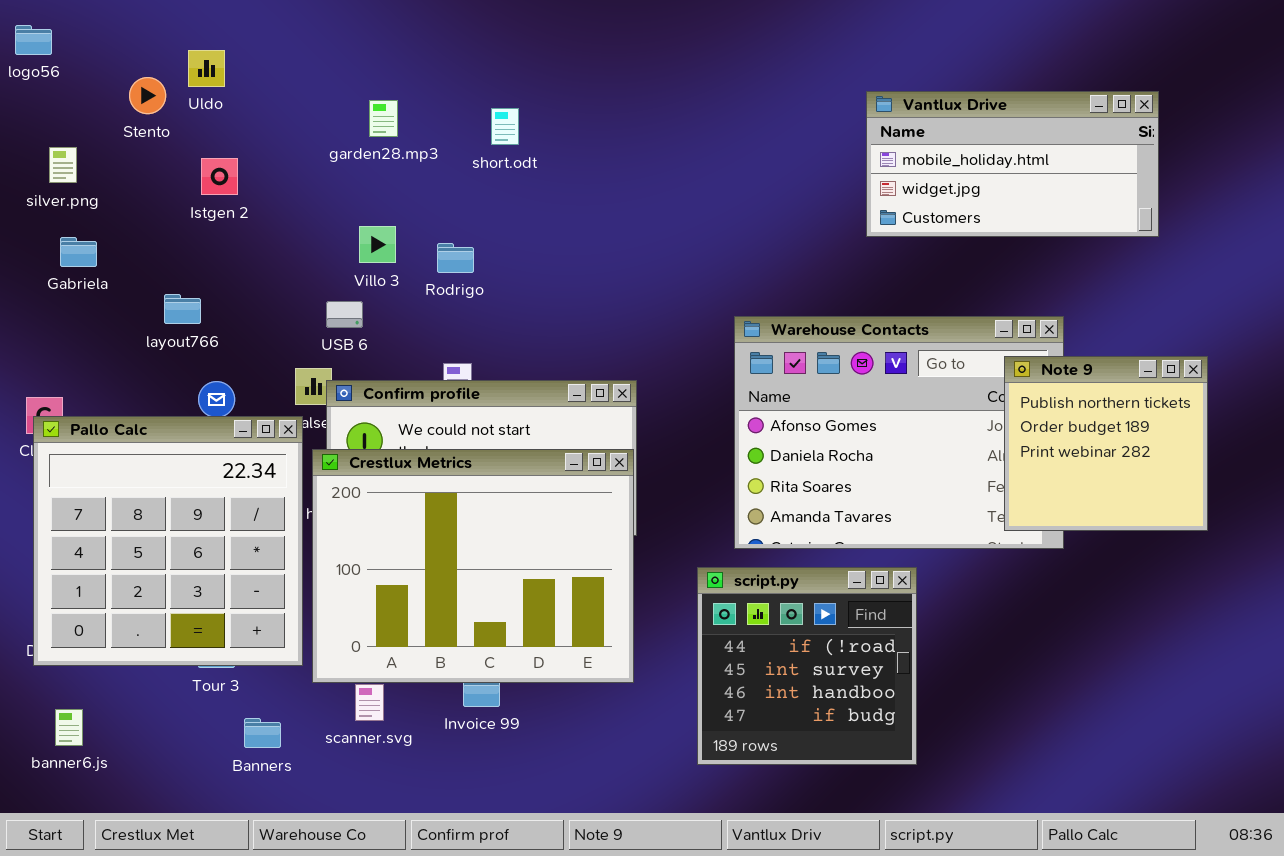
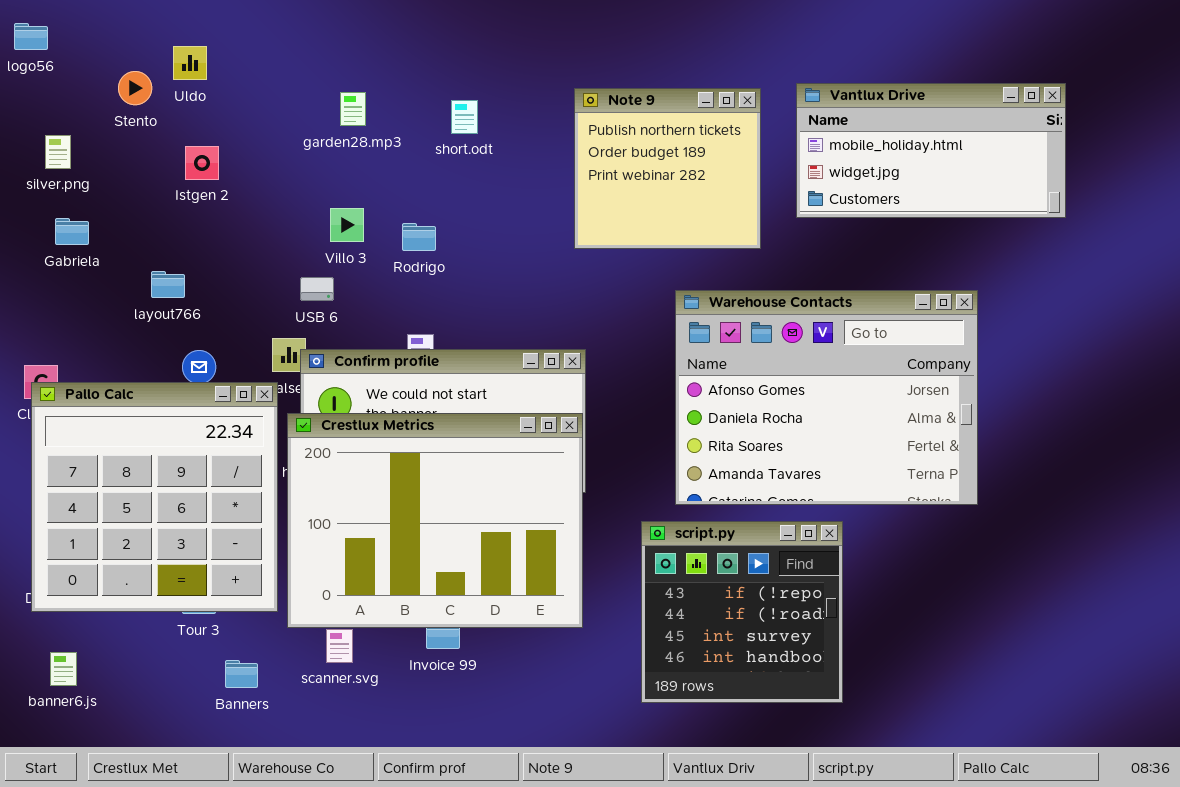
Note 9: [1004,356,1208,531] -> [574,88,761,249], moved
script.py: [697,567,917,765] -> [641,521,843,703], scrolled up 1 row

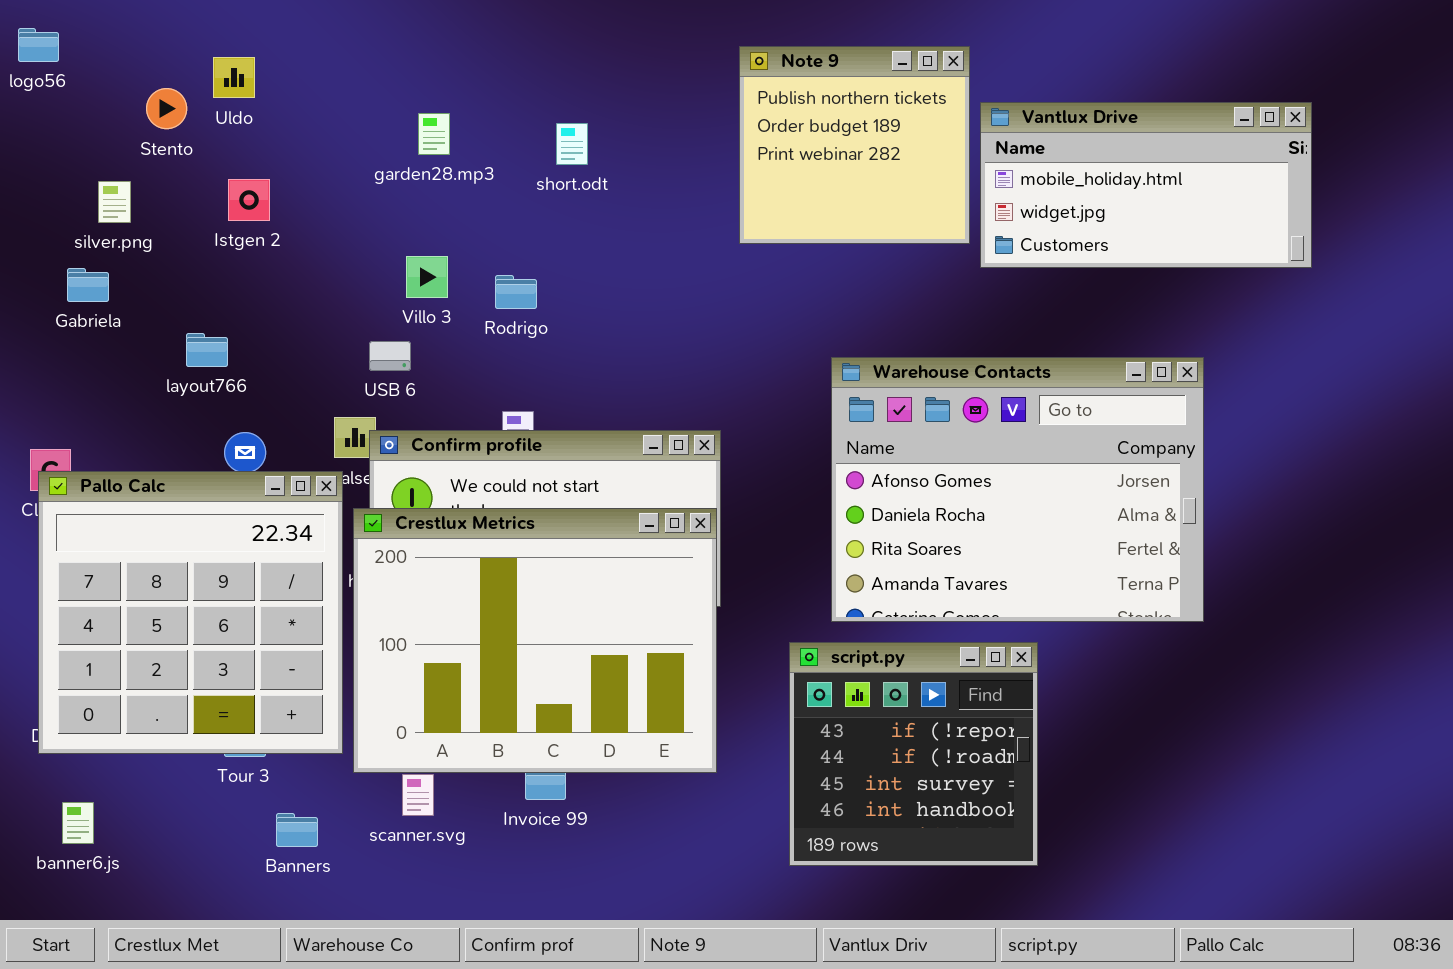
Note 9: [574,88,761,249] -> [739,46,970,244], moved
silver.png: [45,135,71,169] -> [98,181,131,223], moved

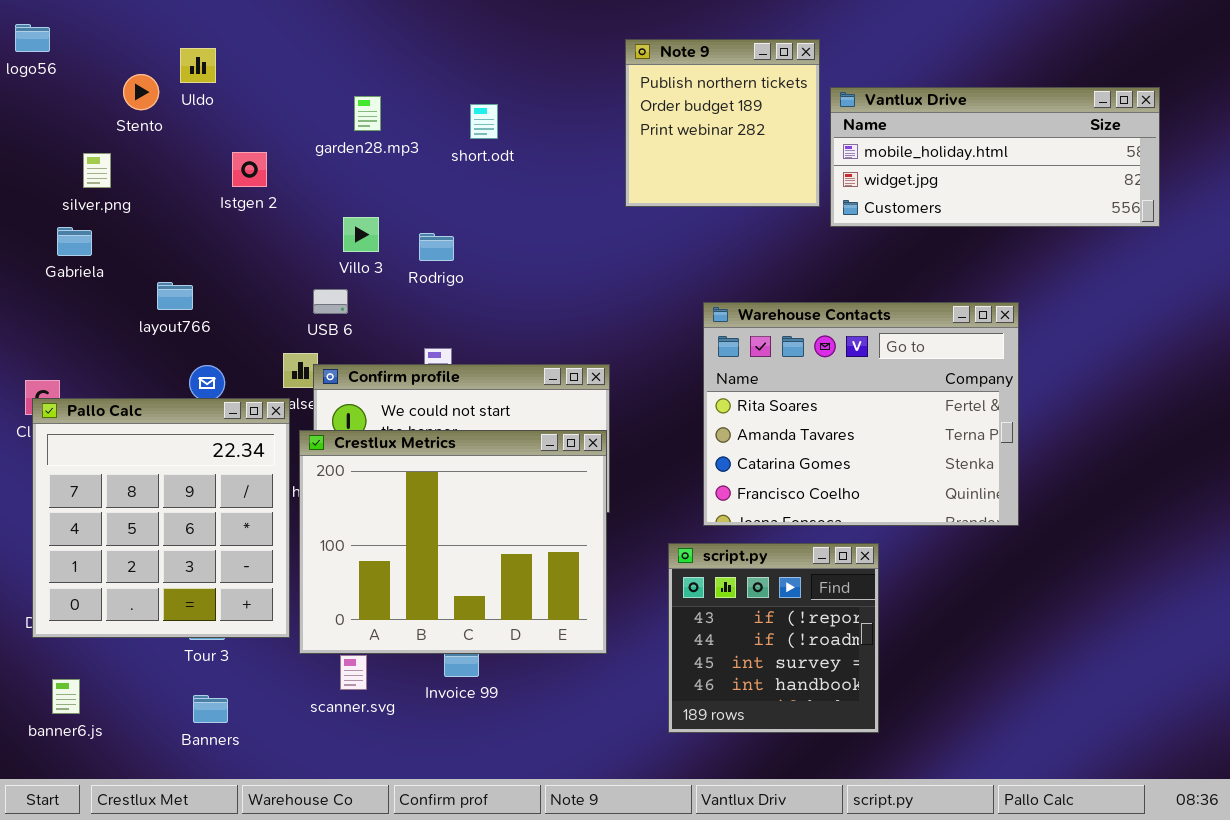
Vantlux Drive: [980,102,1312,268] -> [830,87,1160,227], resized
Istgen 2: [228,179,270,221] -> [232,152,267,187], moved
Warehouse Contacts: [831,357,1204,622] -> [703,302,1019,526], scrolled down 2 rows
Banners: [276,813,318,847] -> [193,695,228,723], moved

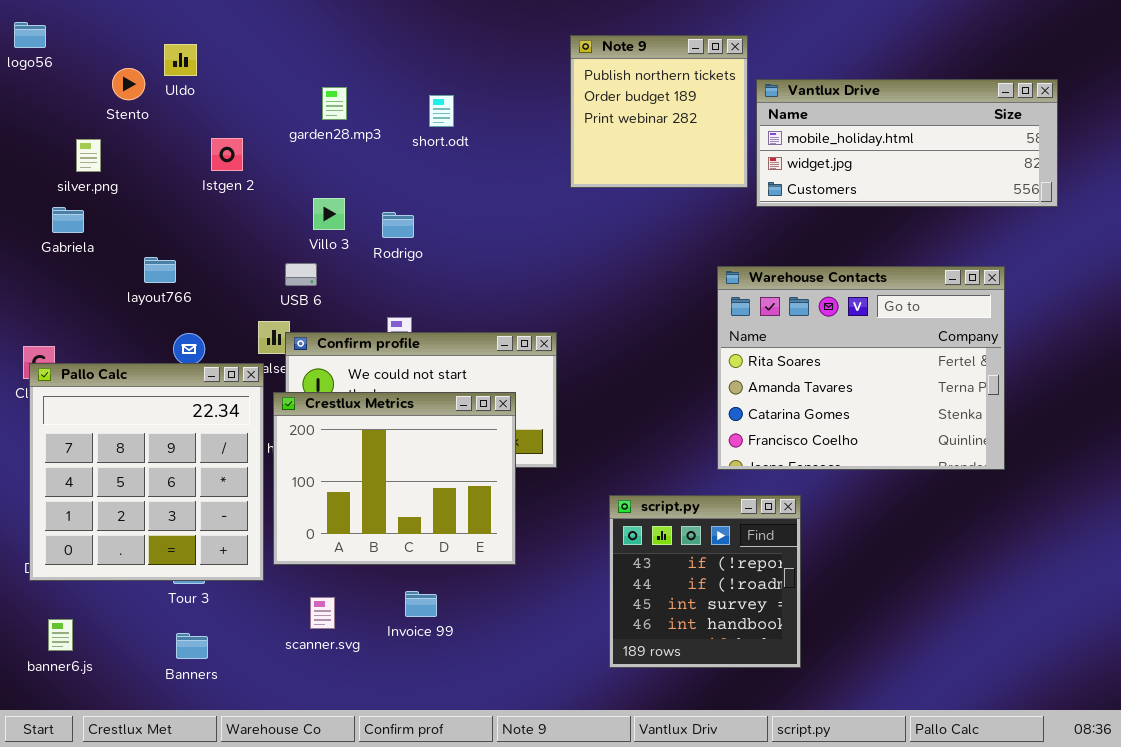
Warehouse Contacts: [703,302,1019,526] -> [717,266,1005,470], moved
Crestlux Metrics: [299,430,607,654] -> [273,392,516,565], resized

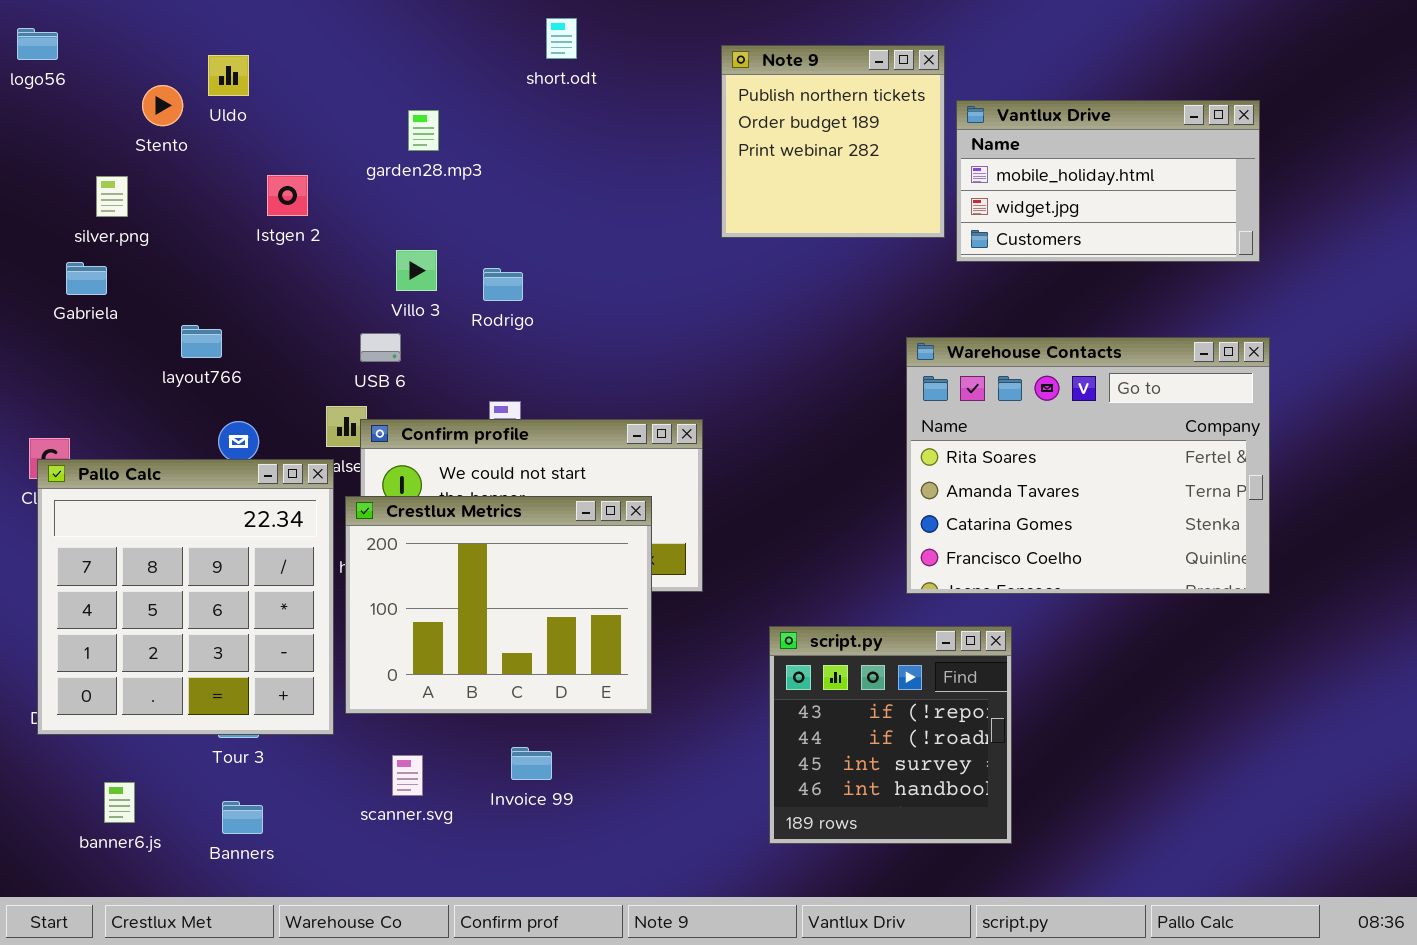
Vantlux Drive: [756,79,1058,207] -> [956,100,1260,262], resized
short.odt: [429,95,454,127] -> [546,18,577,59], moved
banner6.js: [48,619,73,651] -> [104,782,135,823], moved

